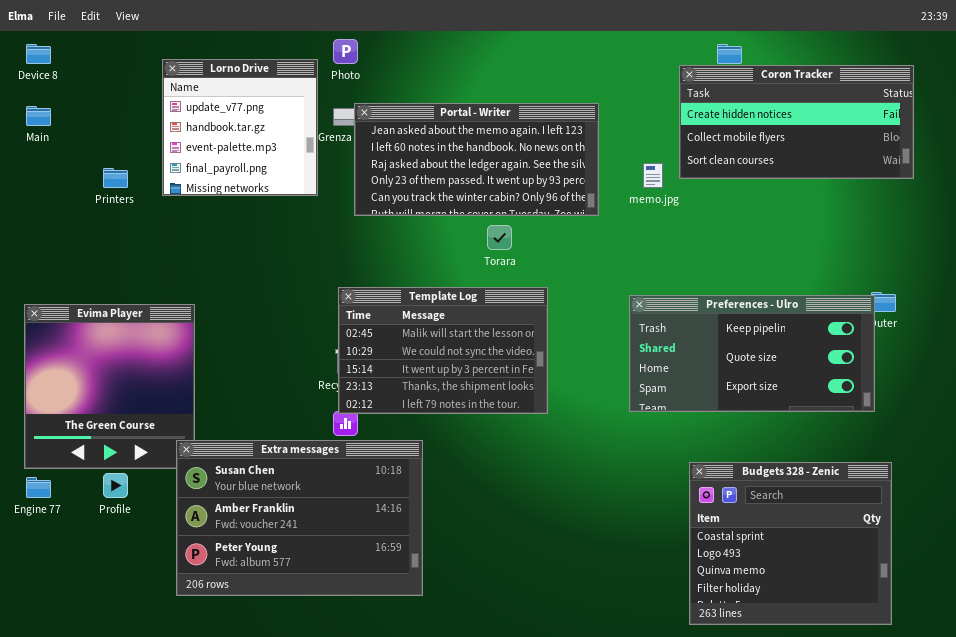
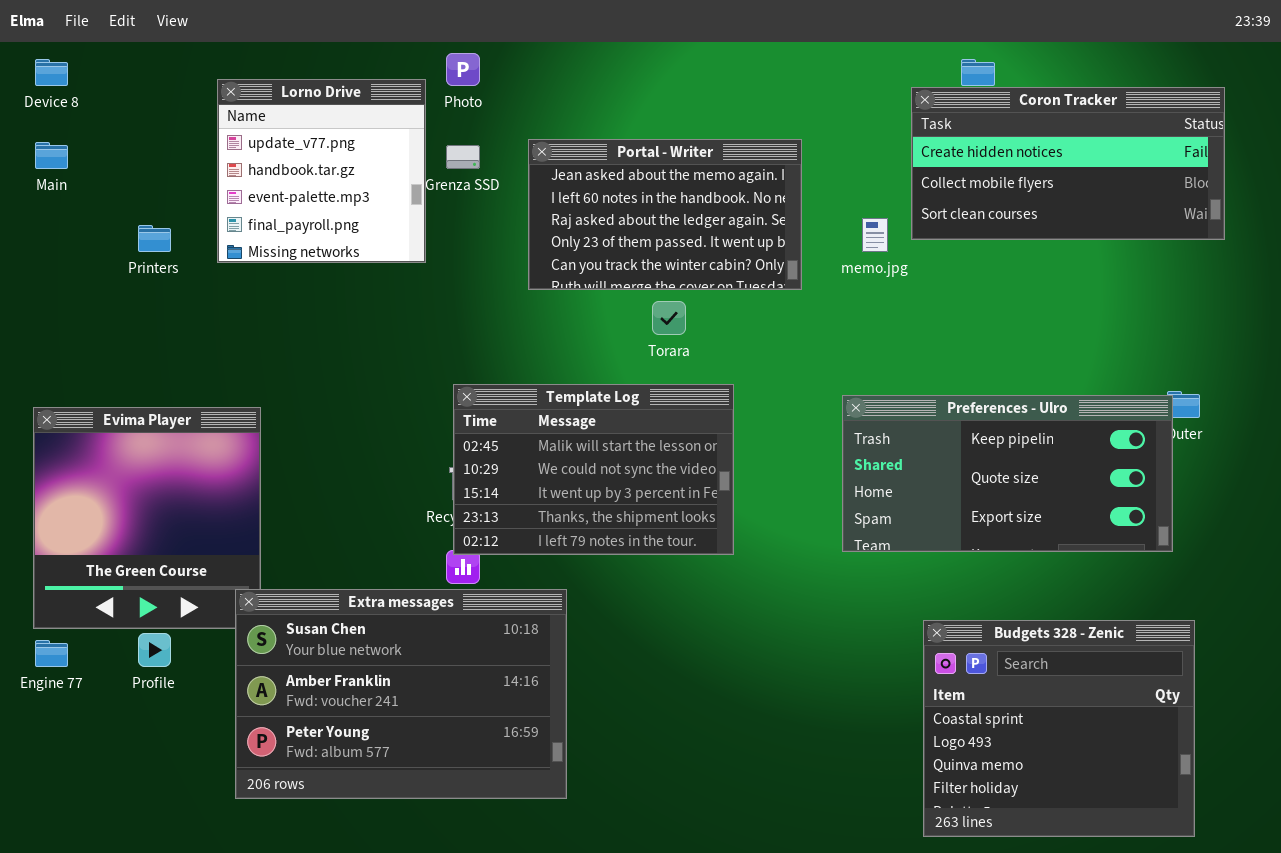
Portal - Writer: [354,103,599,216] -> [528,139,802,290], resized

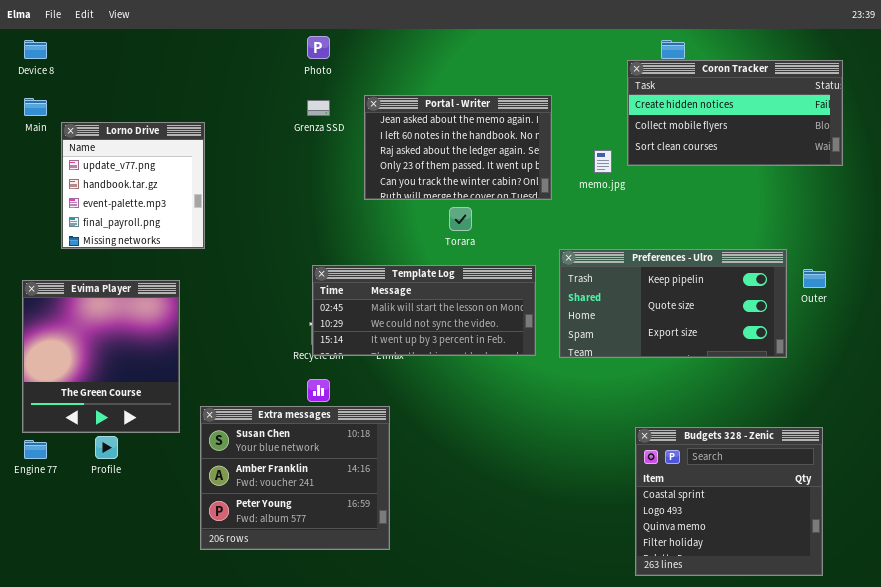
Lorno Drive: [217,79,426,263] -> [61,122,205,249], moved
Template Log: [453,384,734,555] -> [312,265,536,356], resized
Preferences - Ulro: [842,395,1173,552] -> [559,249,787,358], moved
Extra messages: [235,589,567,799] -> [200,406,390,550], resized

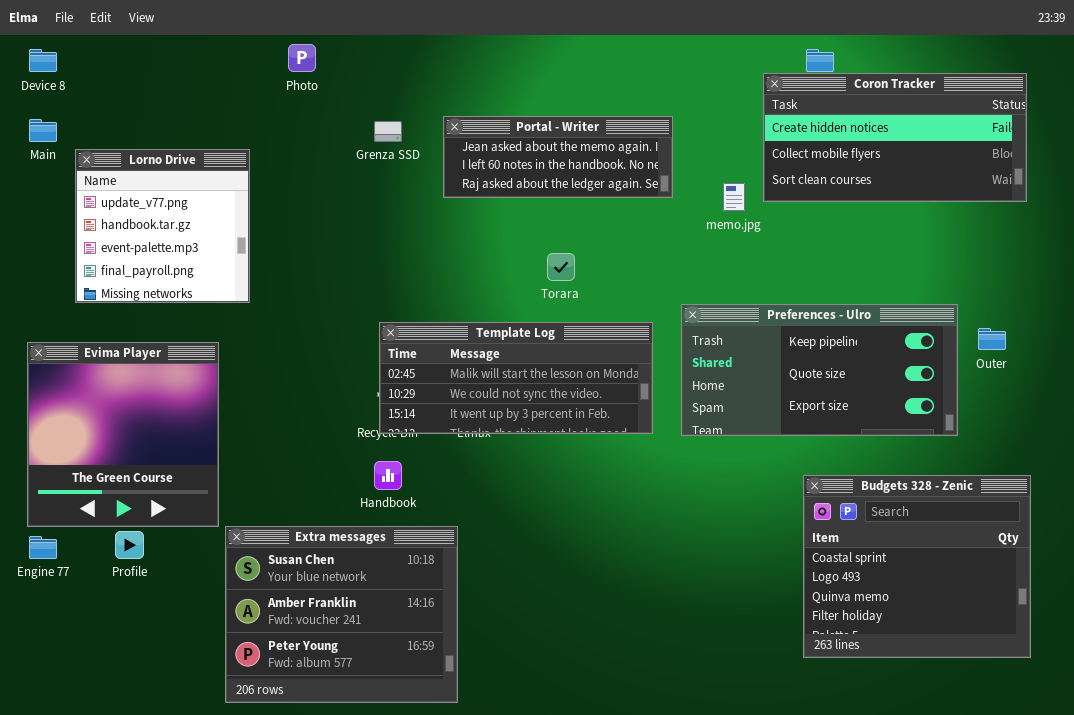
Photo: [307,36,330,59] -> [288,44,316,72], moved
Portal - Writer: [364,95,552,200] -> [443,116,673,198], resized
Extra messages: [200,406,390,550] -> [225,526,458,703], moved
Budgets 328 - Zenic: [635,427,823,576] -> [803,475,1031,658], moved

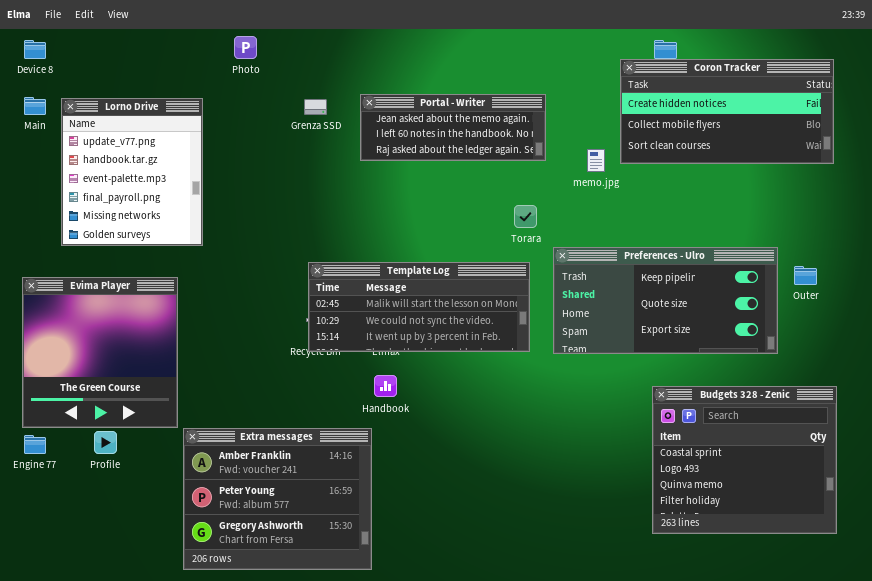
Lorno Drive: [75,149,250,303] -> [61,98,203,246], resized
Torara: [547,253,575,281] -> [514,205,537,228], moved
Handbook: [374,461,402,490] -> [374,375,397,397], moved
Extra messages: [225,526,458,703] -> [183,428,372,570], scrolled down 1 row

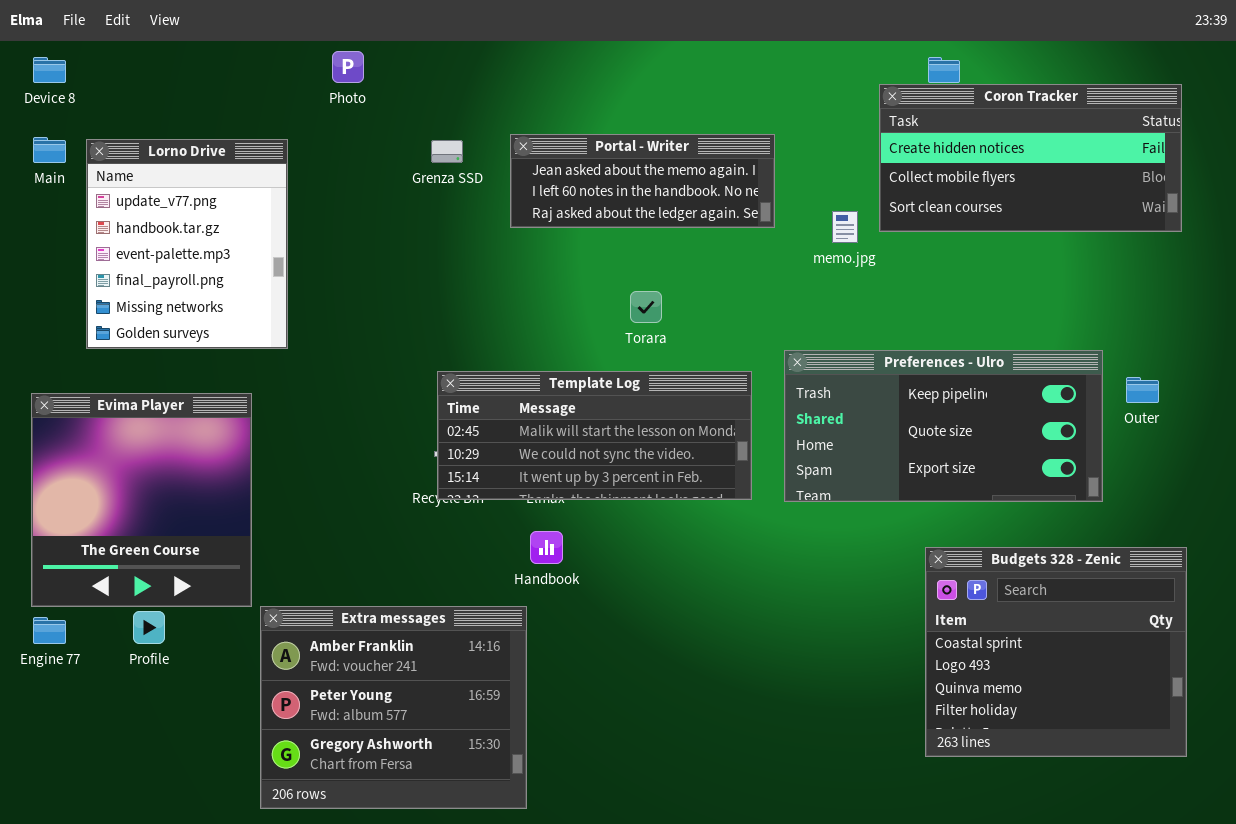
Torara: [514,205,537,228] -> [630,291,662,323], moved

